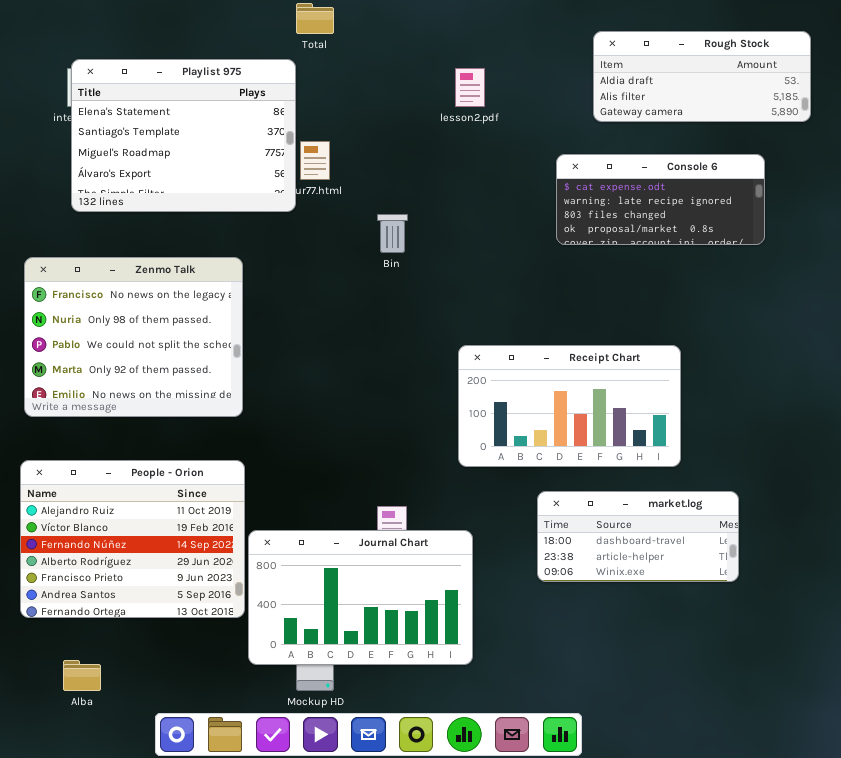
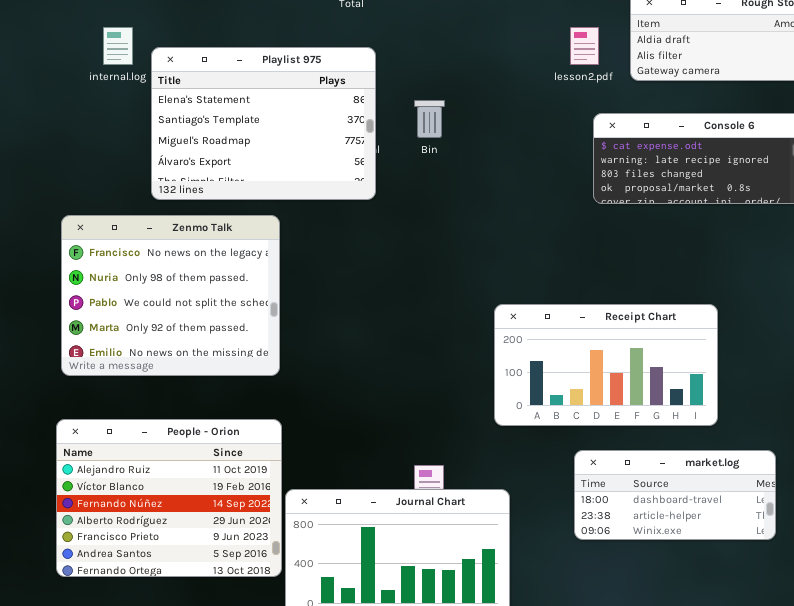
Playlist 975: [71,59,296,212] -> [151,47,376,200], moved
lesson2.pdf: [455,68,485,107] -> [570,27,599,65], moved
Bin: [377,214,408,253] -> [414,100,445,138], moved

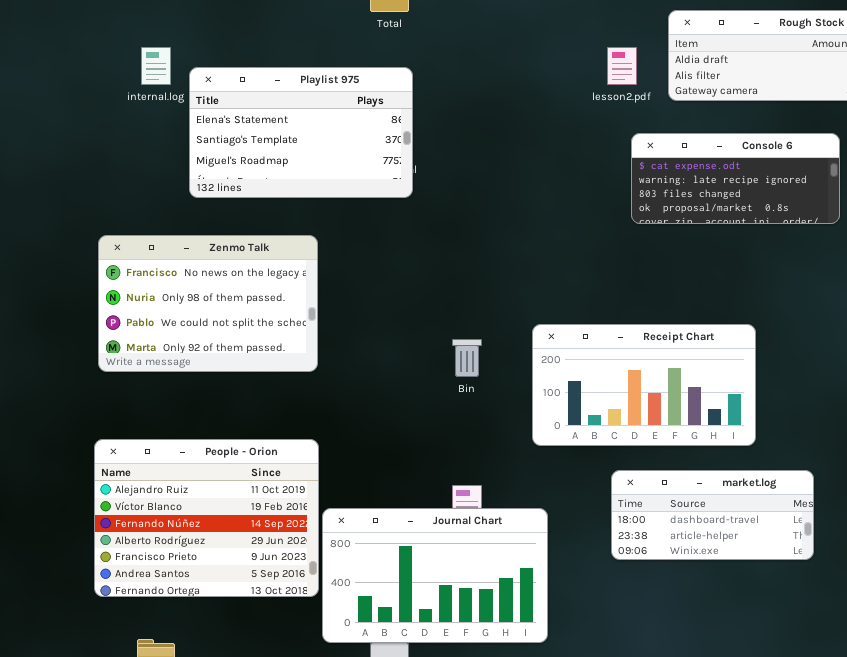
Playlist 975: [151,47,376,200] -> [189,67,413,198], resized
Bin: [414,100,445,138] -> [452,339,482,377], moved
Zenmo Talk: [61,215,280,376] -> [98,235,318,372], resized

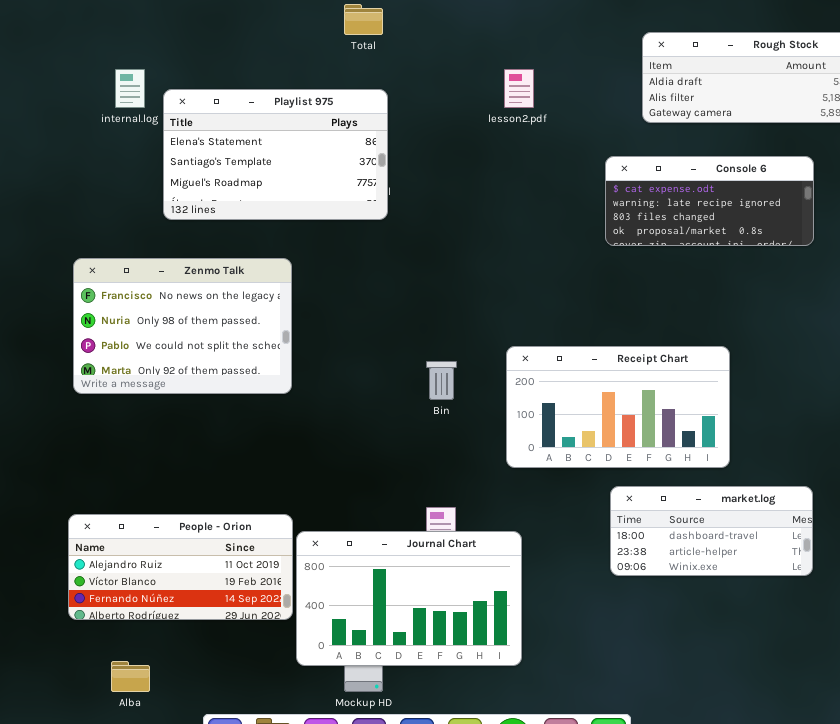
lesson2.pdf: [607,47,637,85] -> [504,69,534,108], moved
People - Orion: [94,439,319,597] -> [68,514,293,620], resized
market.log: [611,470,814,560] -> [610,486,813,576], moved

